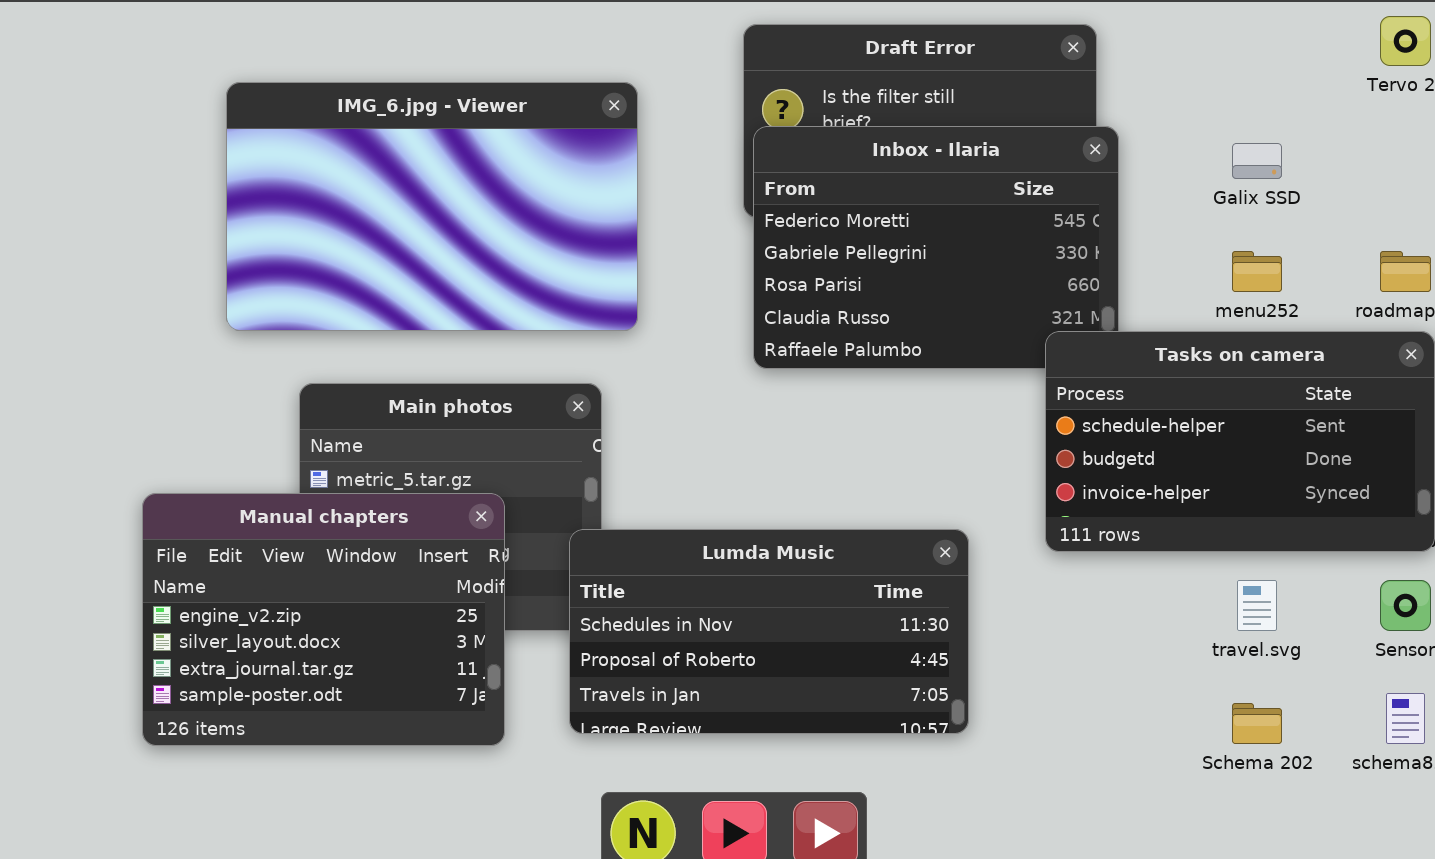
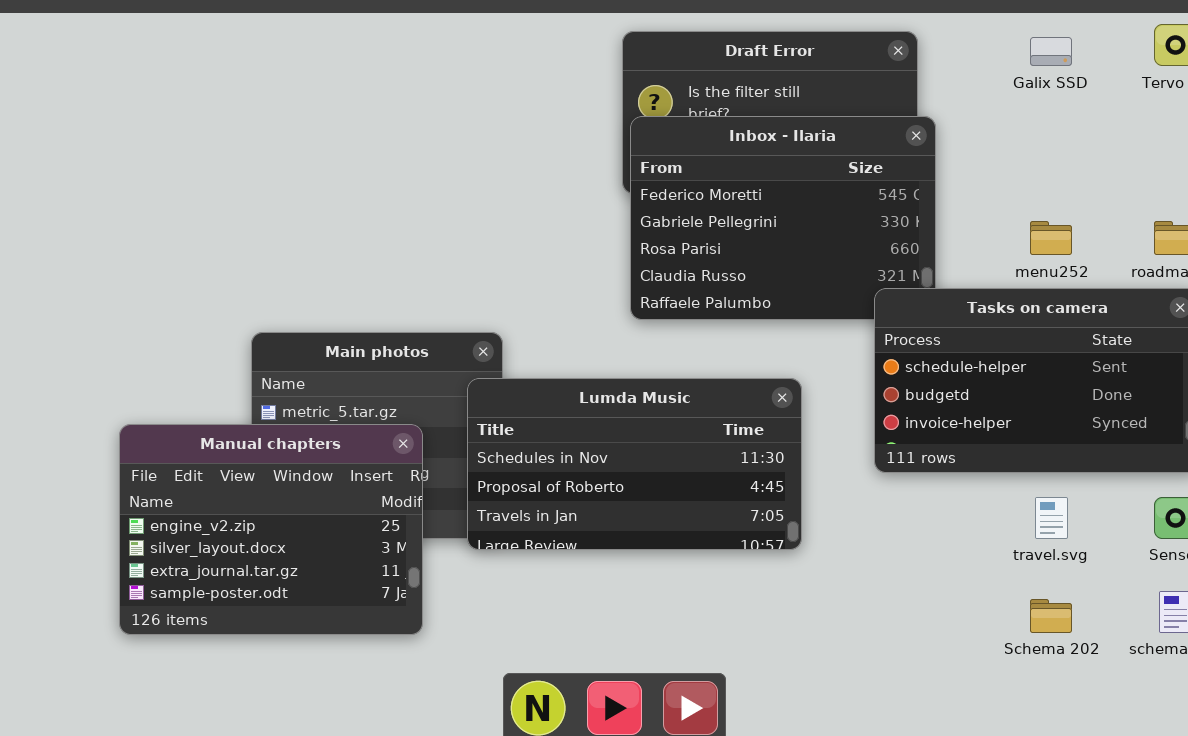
IMG_6.jpg - Viewer: [226,82,638,331] -> none, closed
Galix SSD: [1232,143,1282,179] -> [1030,37,1072,66], moved
Lumda Music: [569,529,969,734] -> [467,378,802,550], moved

